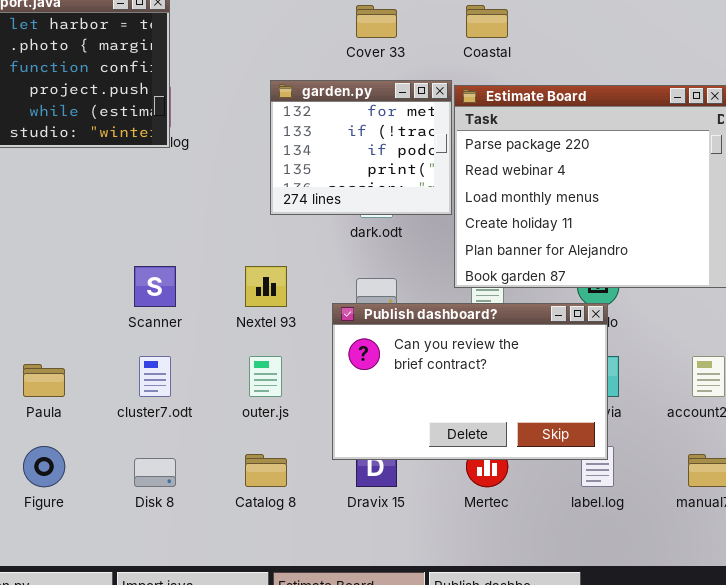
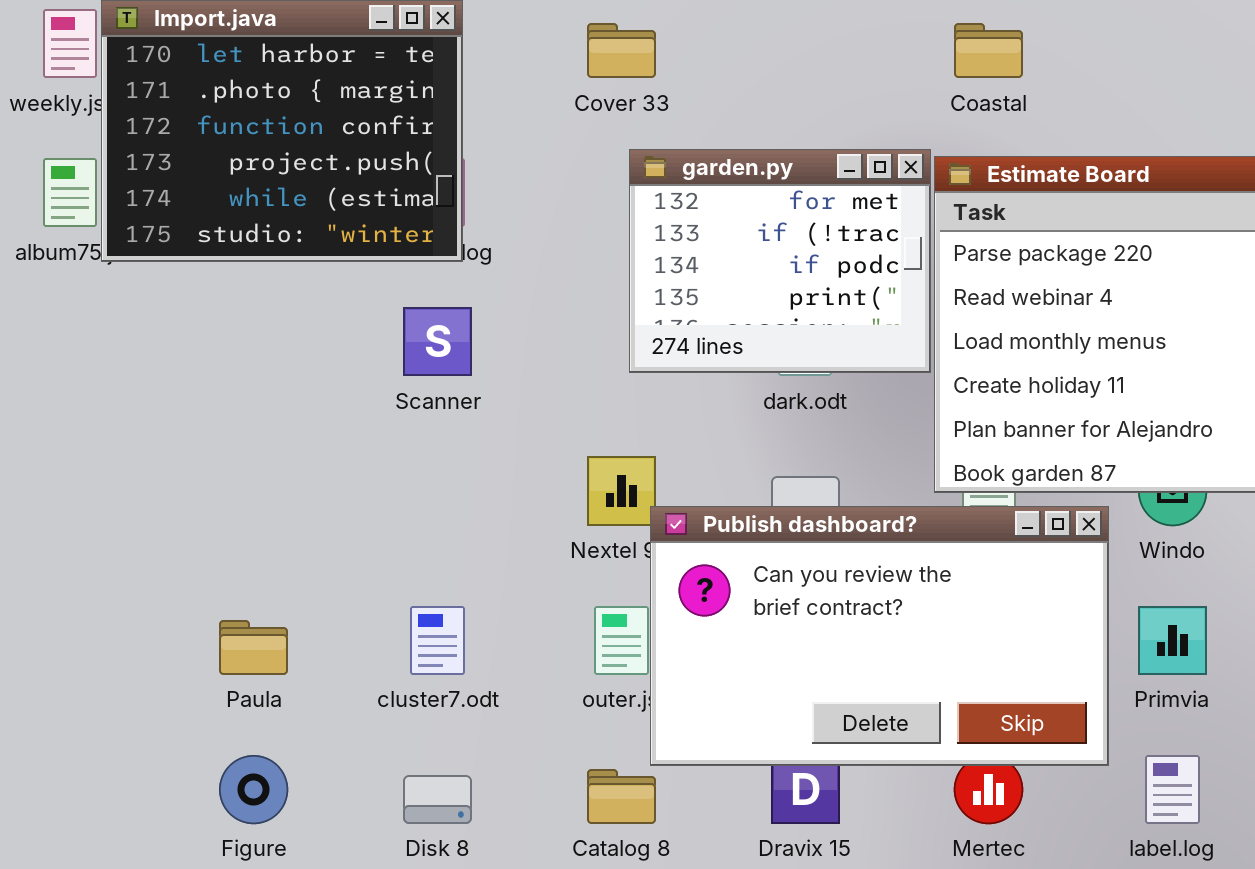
Cover 33: [356,5,397,38] -> [587,23,656,78], moved
Scanner: [134,266,176,307] -> [403,307,472,376], moved
Publish dashboard?: [332,303,608,460] -> [650,506,1109,766], moved

